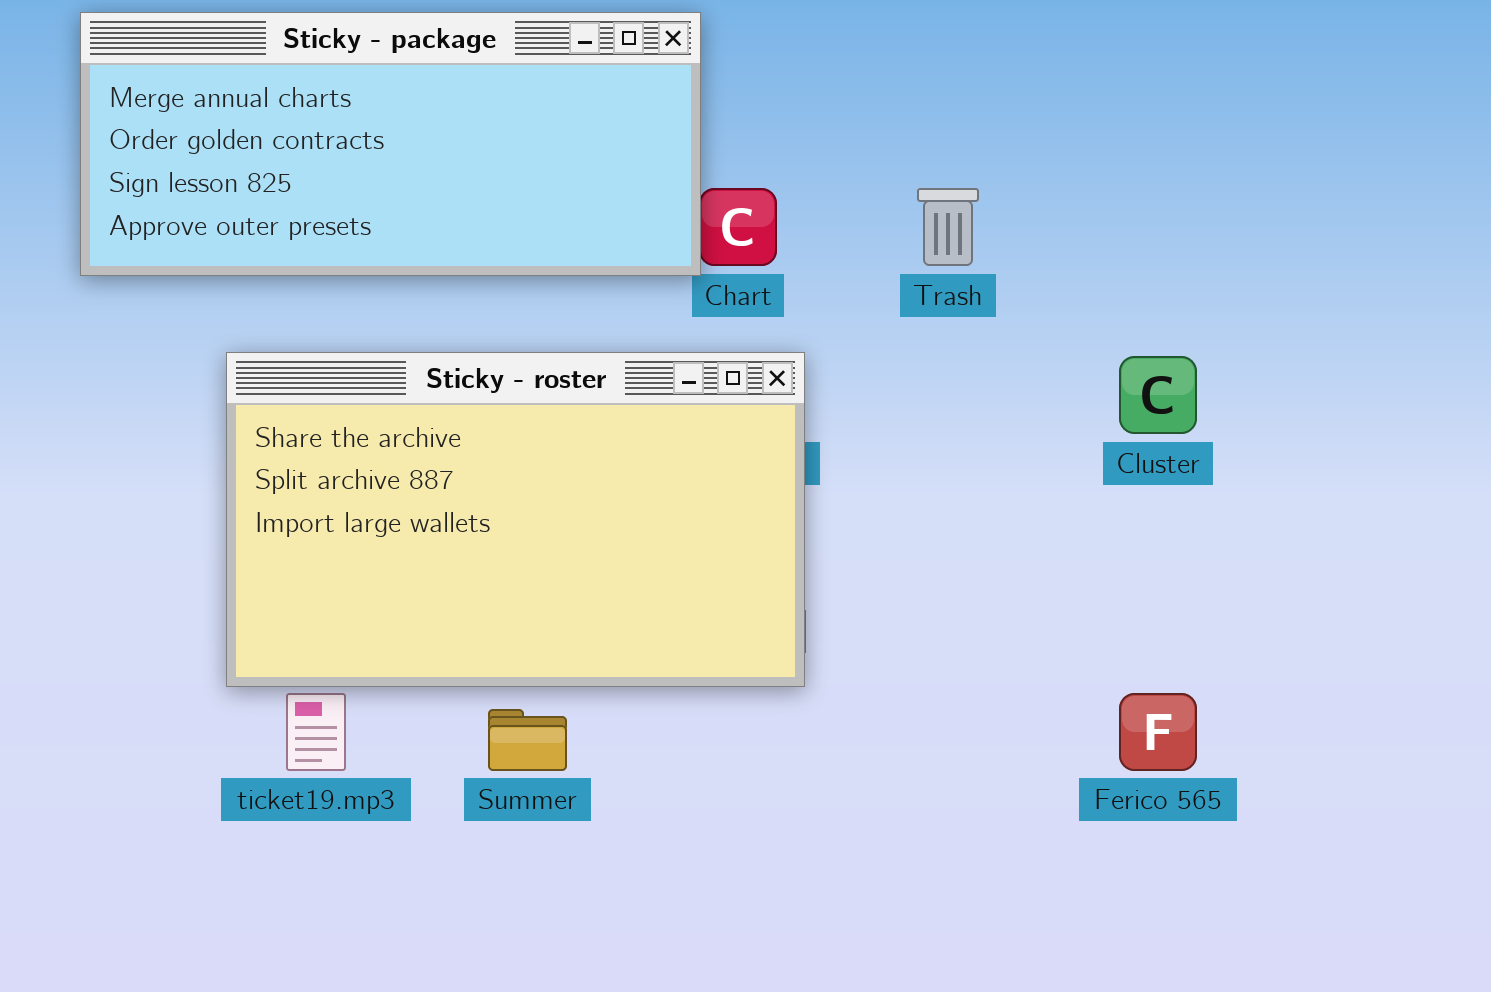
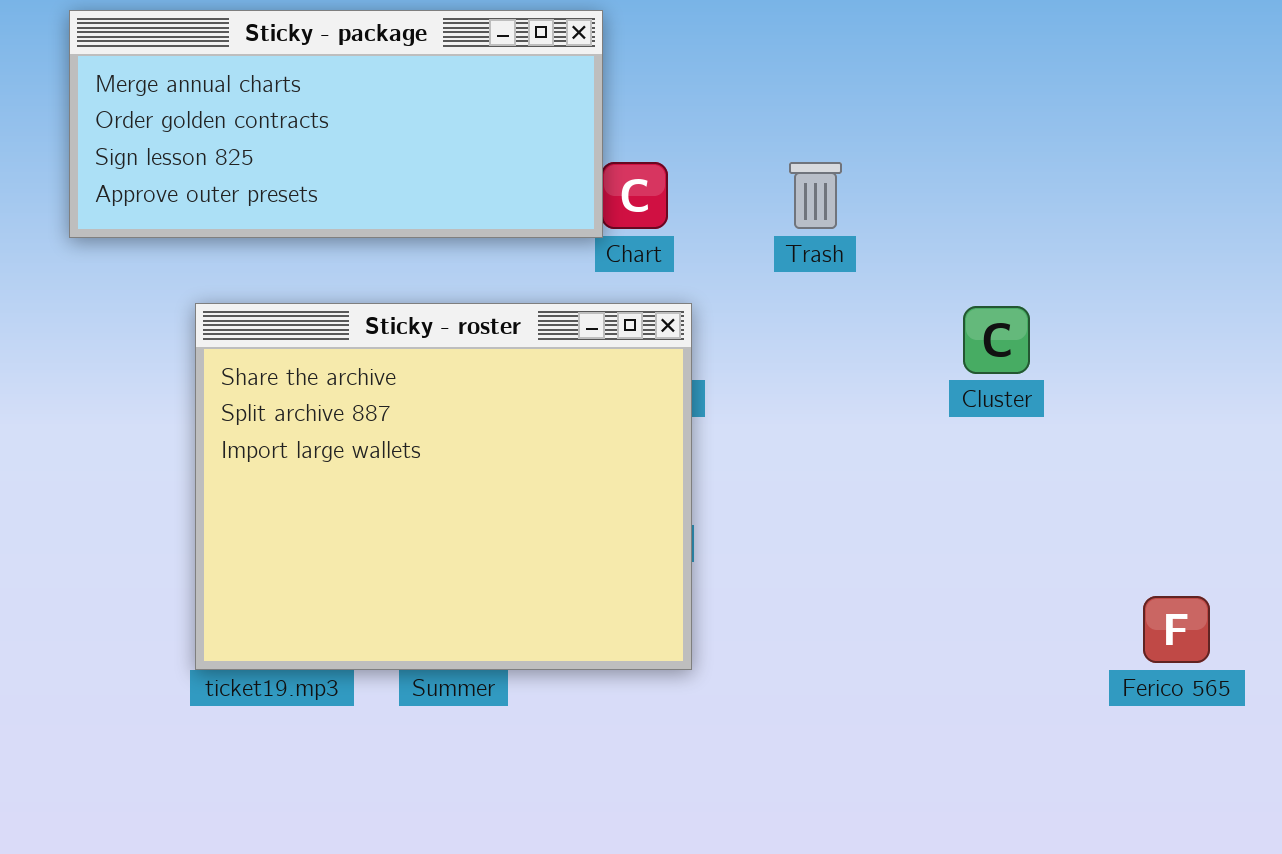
Sticky - roster: [226,352,805,687] -> [195,303,692,670], resized
Ferico 565: [1119,693,1197,771] -> [1143,596,1210,663], moved

